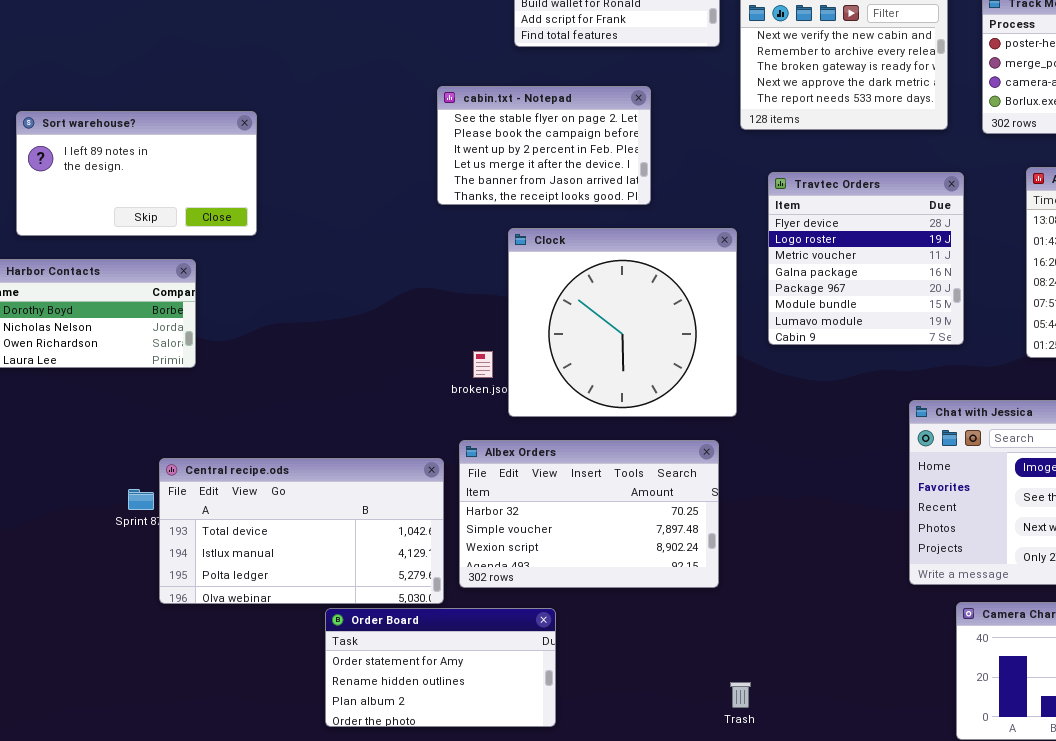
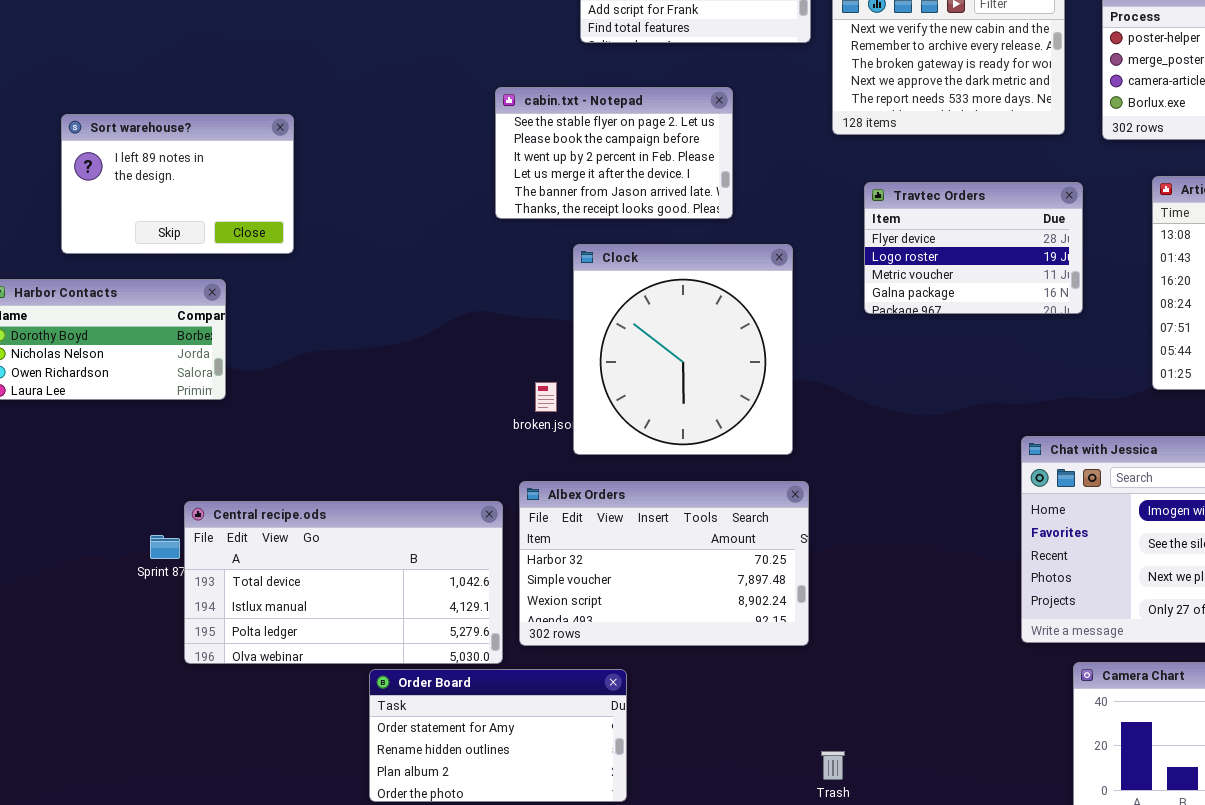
Sort warehouse?: [16,111,257,236] -> [61,114,294,254], resized
Travtec Orders: [768,172,964,345] -> [864,182,1083,314], resized
Clock: [508,228,737,417] -> [573,244,793,455], resized

